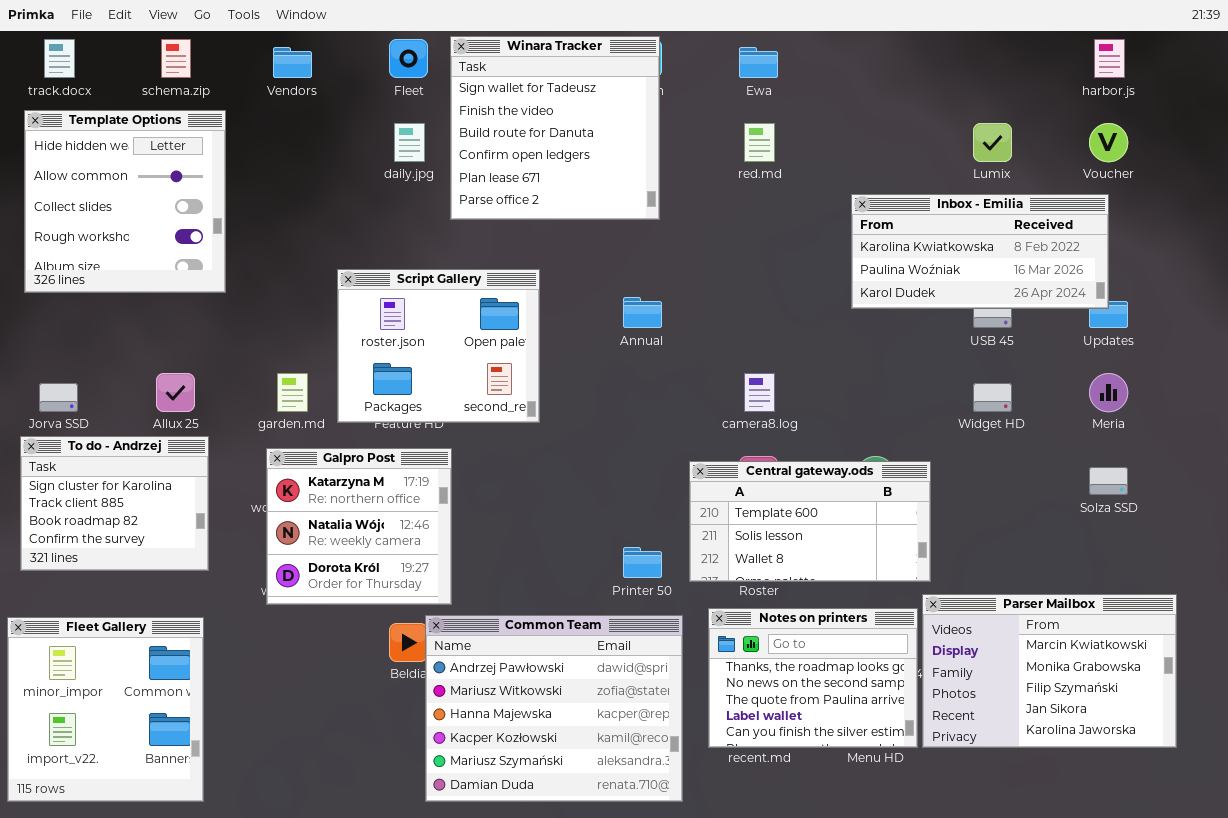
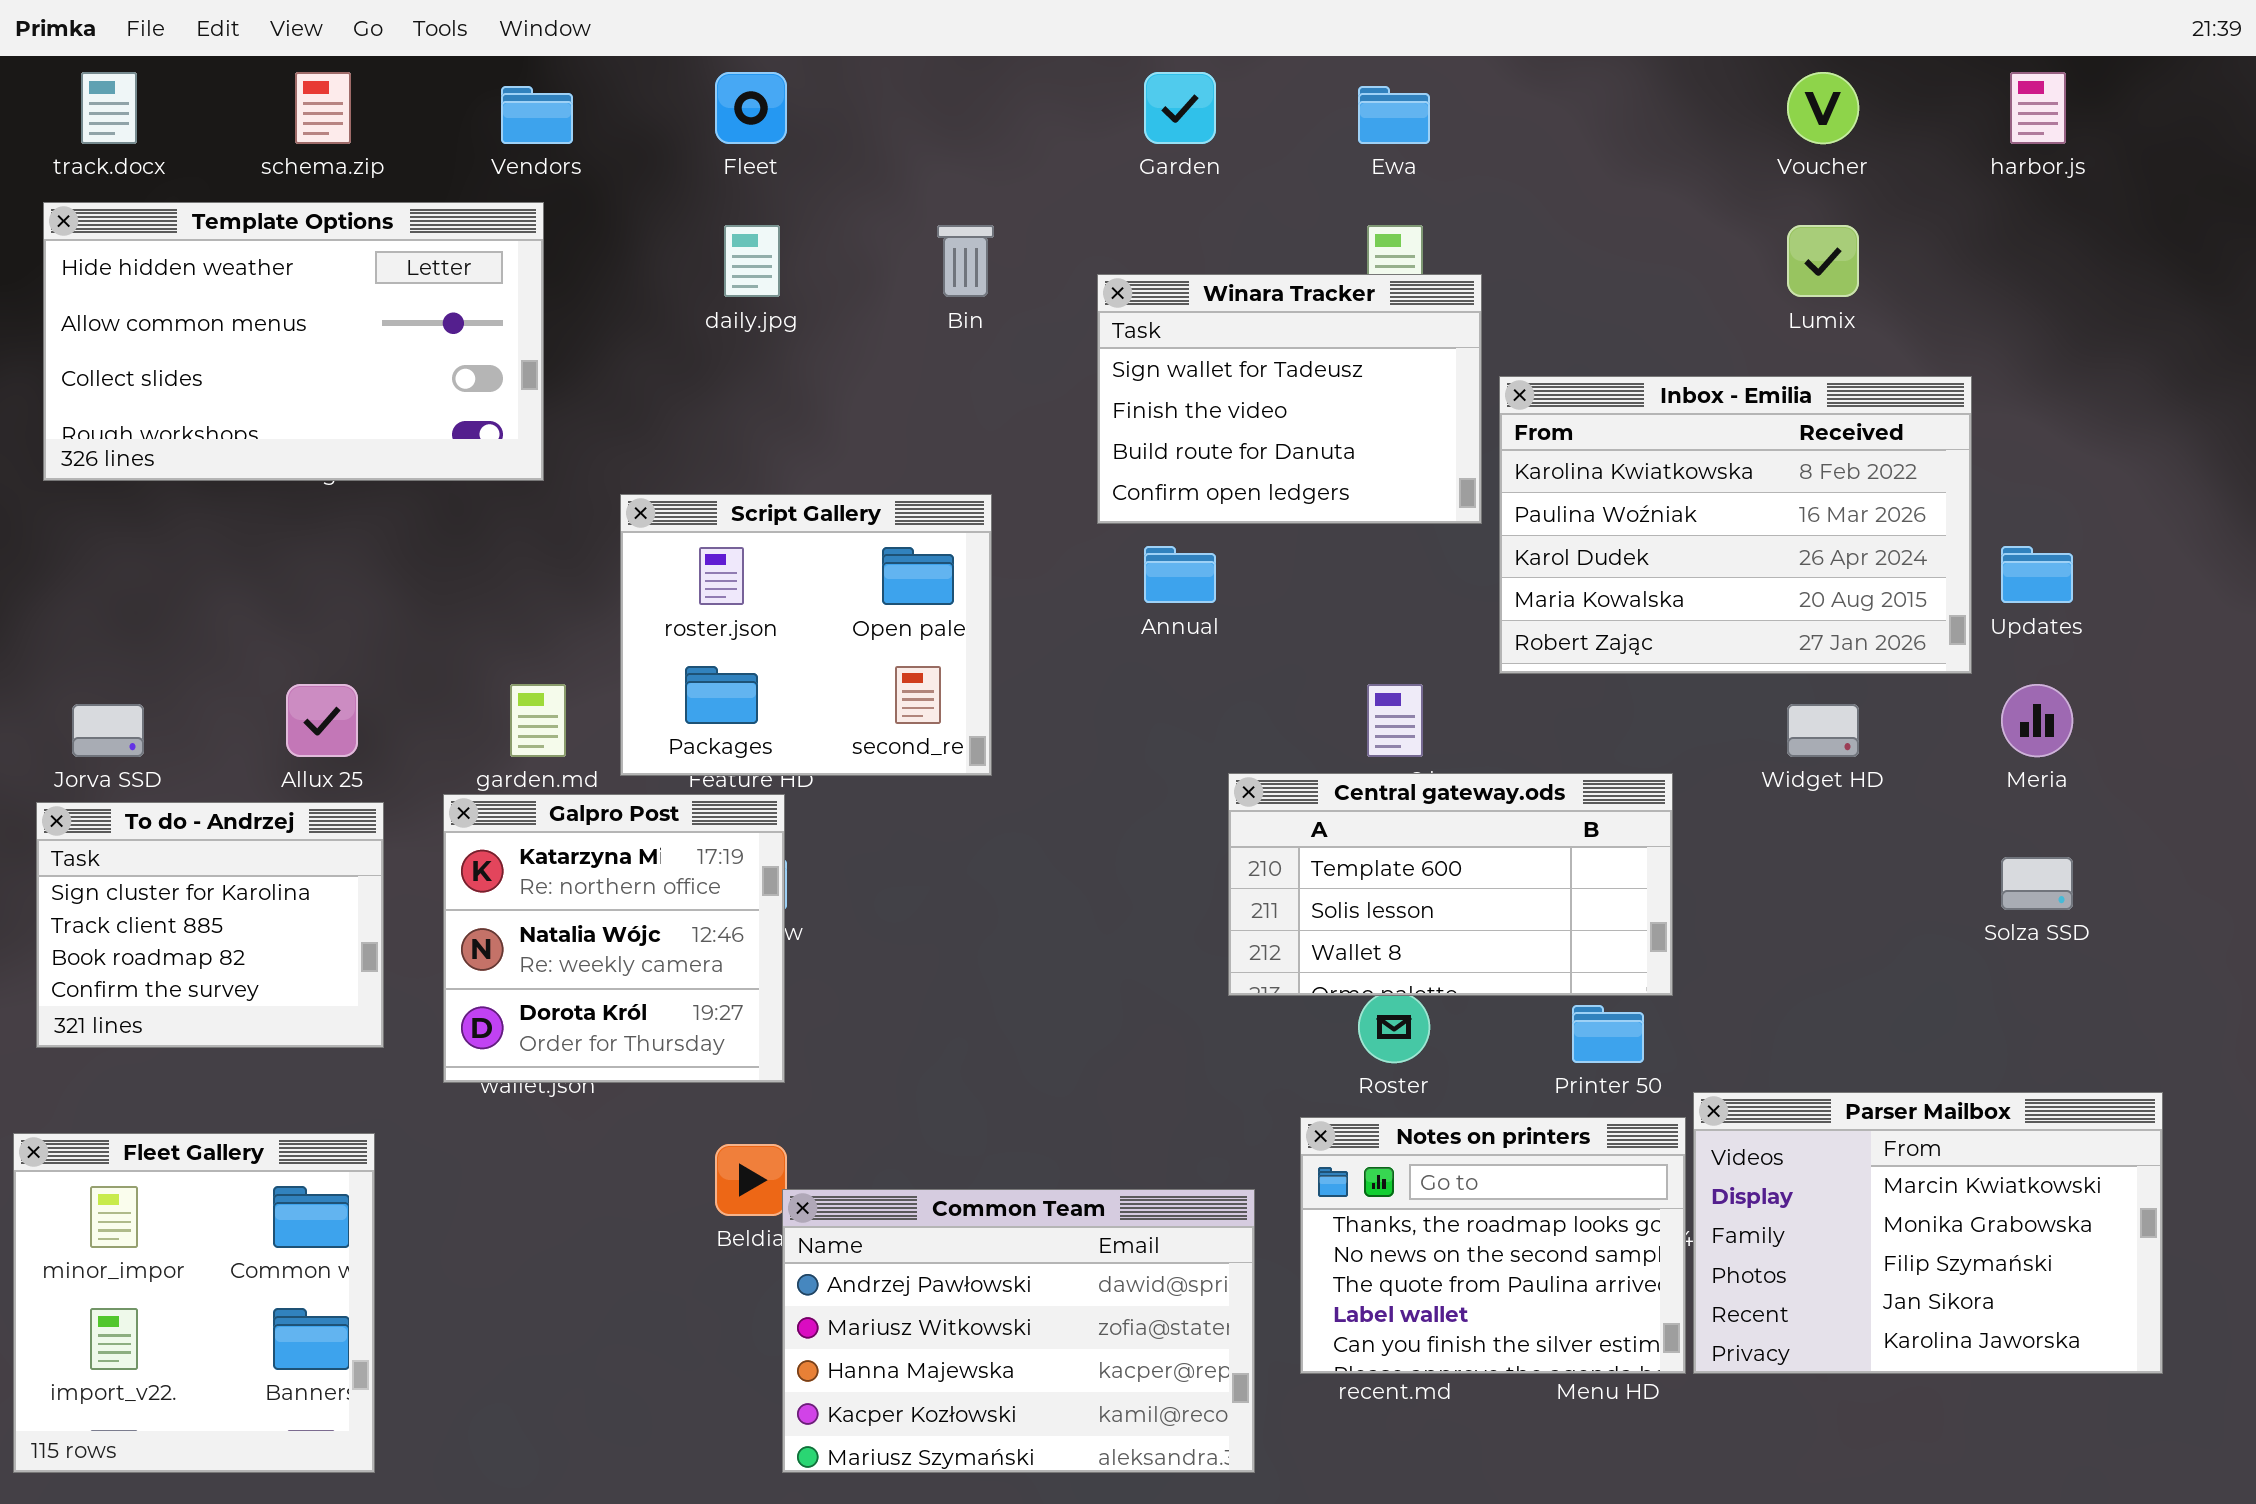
Winara Tracker: [450,36,660,220] -> [1097,274,1482,524], moved, resized
Template Options: [24,110,226,293] -> [43,202,544,481], resized
Voucher: [1089,123,1128,162] -> [1787,72,1859,144], moved
Inbox - Emilia: [851,194,1109,309] -> [1499,376,1972,674], moved, resized
Galpro Post: [266,448,452,605] -> [443,794,785,1083], moved
Central gateway.ods: [689,461,931,582] -> [1228,773,1673,996], moved
Printer 50: [623,547,662,578] -> [1572,1005,1644,1063], moved
Common Team: [425,615,683,802] -> [782,1189,1255,1473], resized

